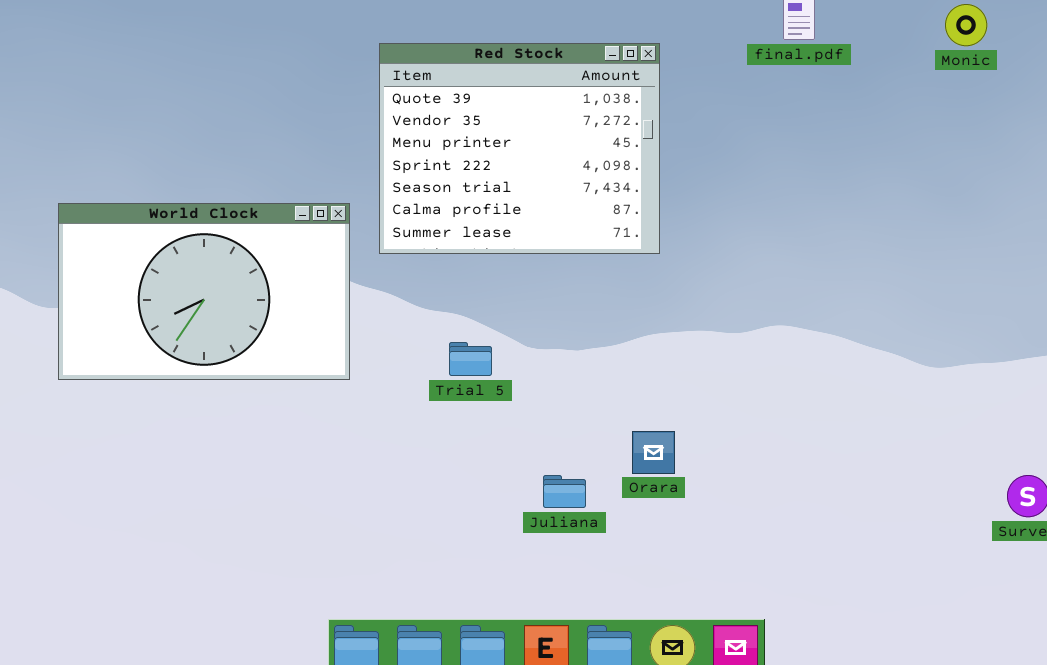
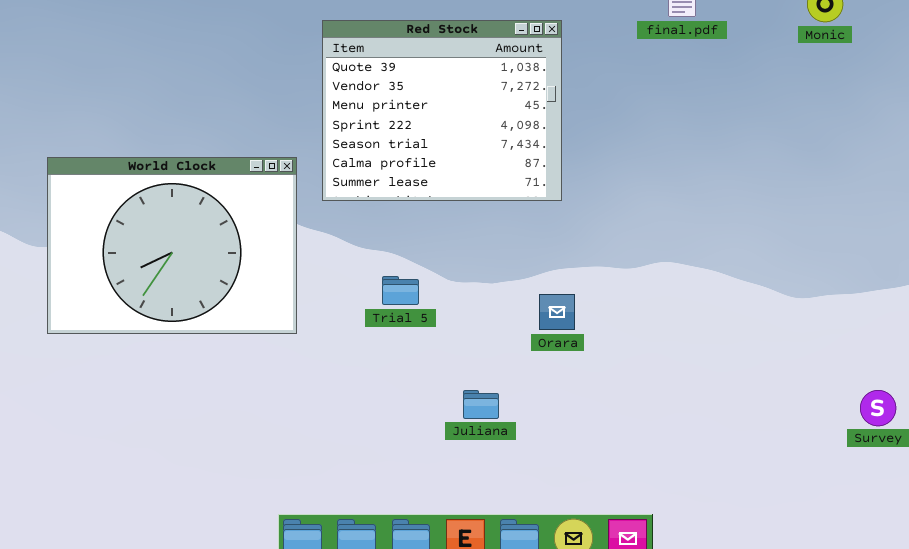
World Clock: [58,203,350,380] -> [47,157,297,334], resized
Orara: [632,431,675,474] -> [539,294,575,330], moved

